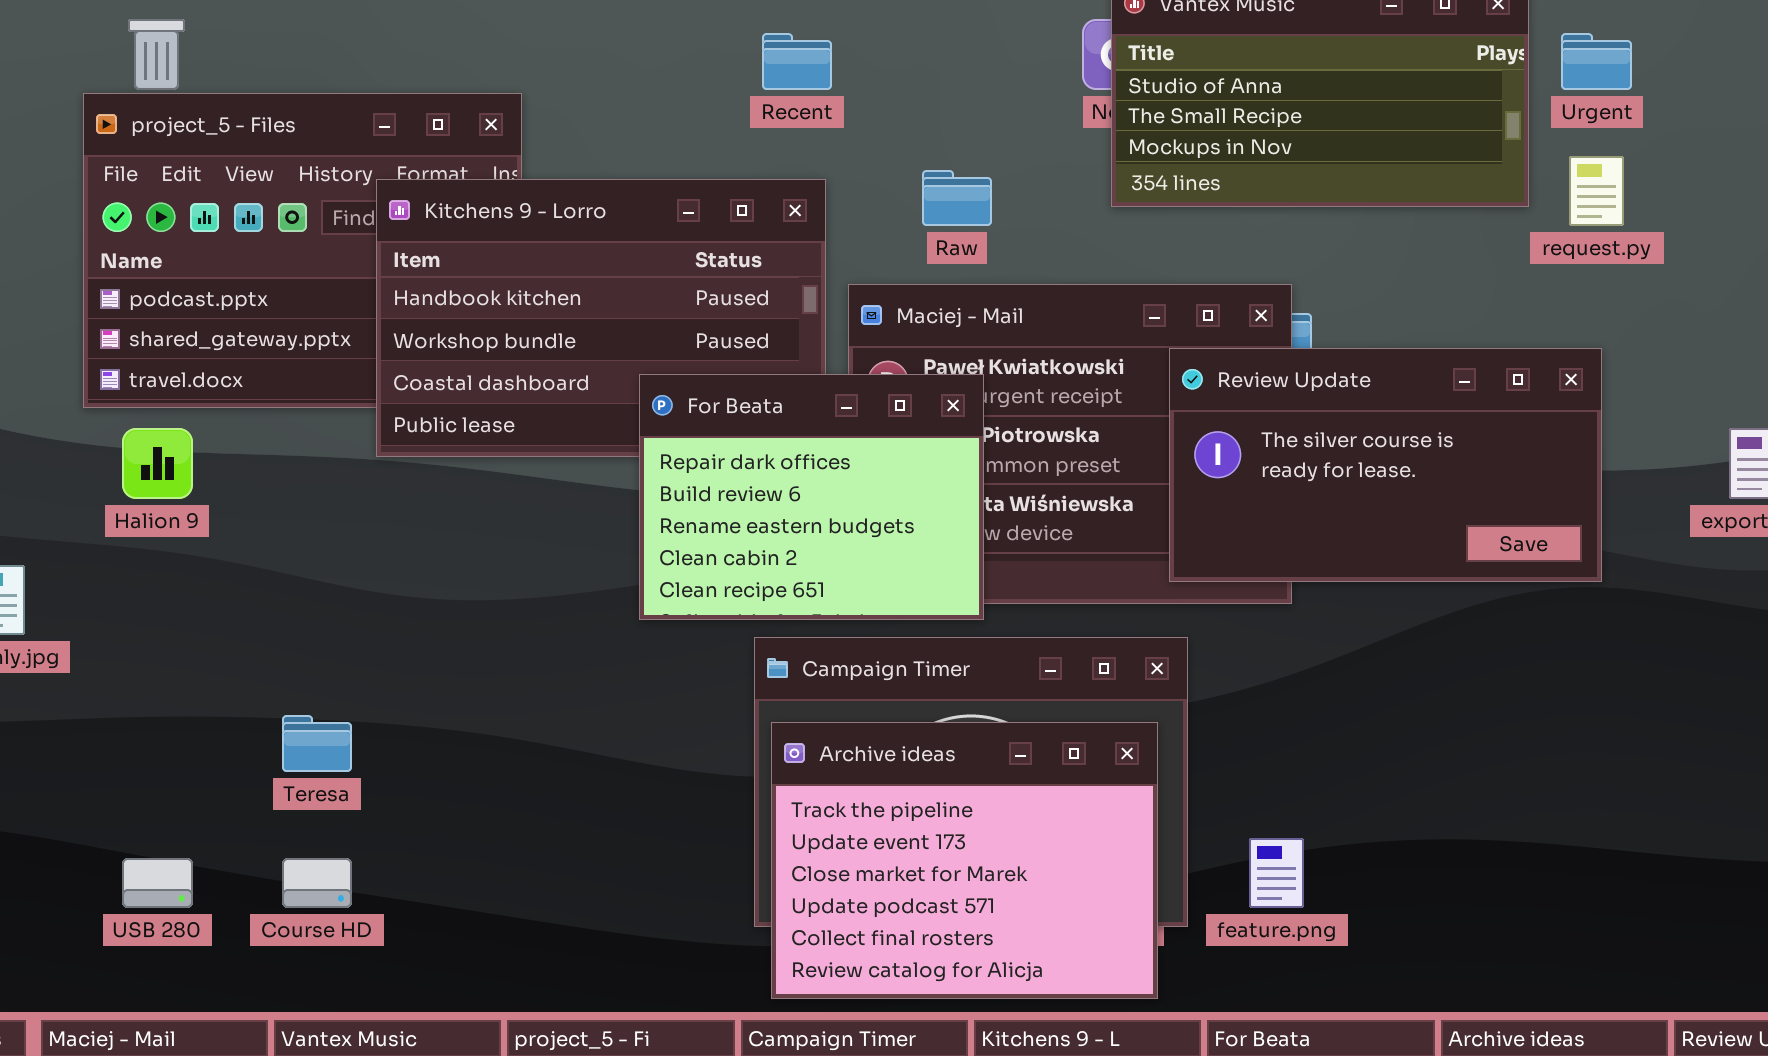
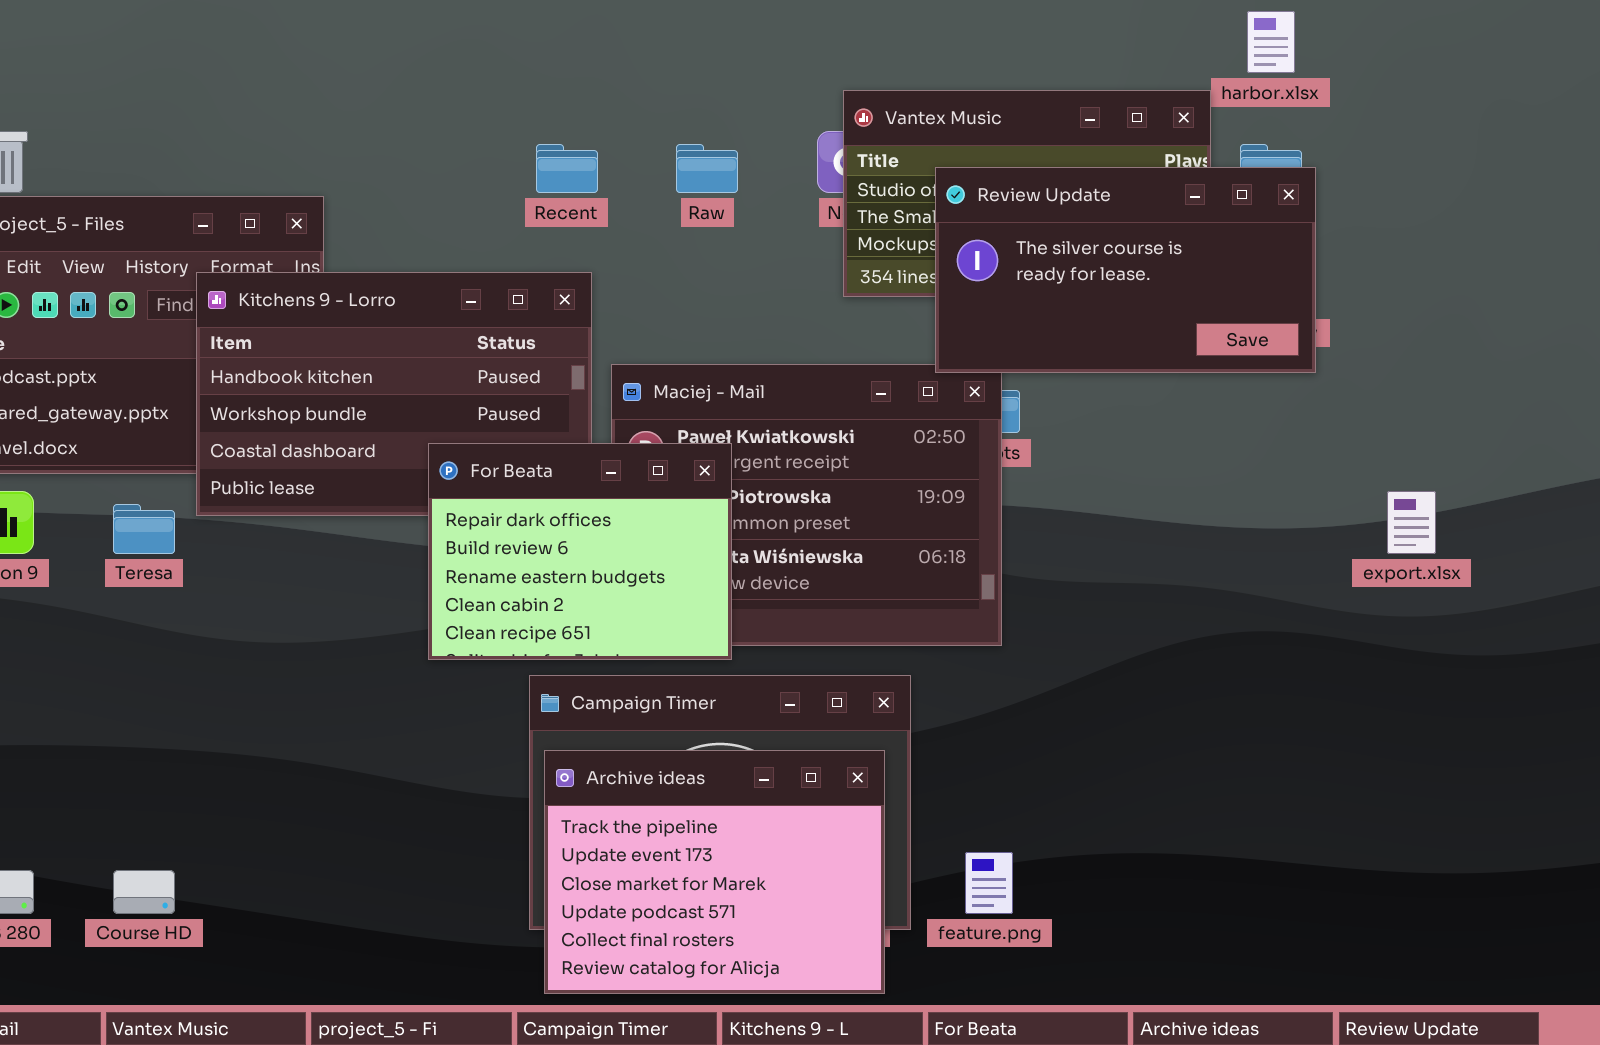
Raw: [922,170,992,226] -> [676,144,738,193], moved
Review Update: [1169,348,1602,582] -> [935,167,1316,373], moved
Teresa: [282,715,352,772] -> [113,504,175,554], moved

